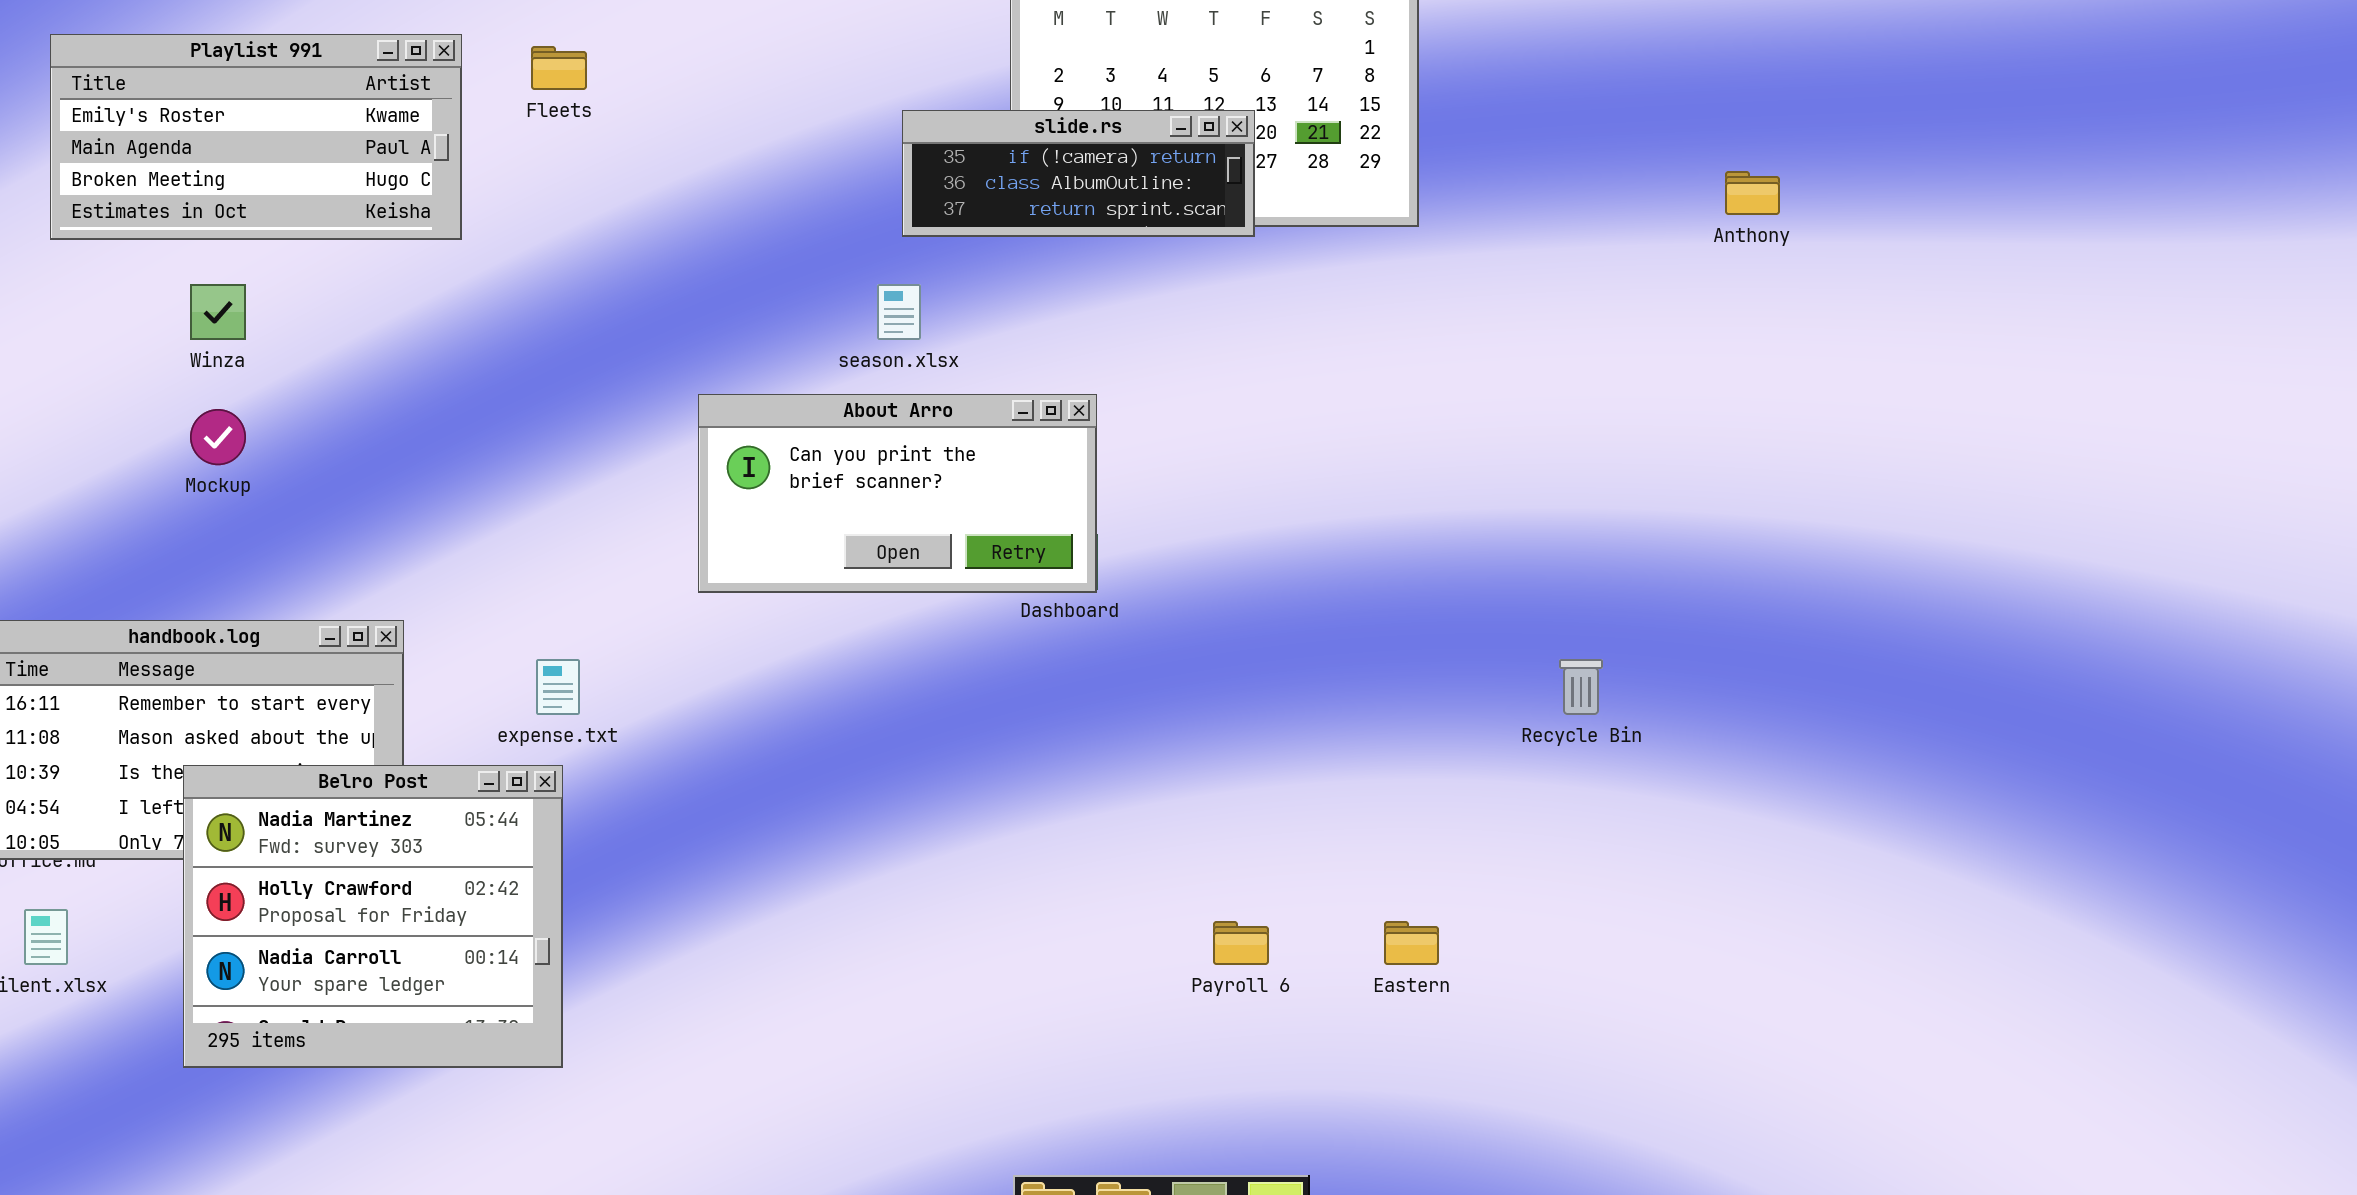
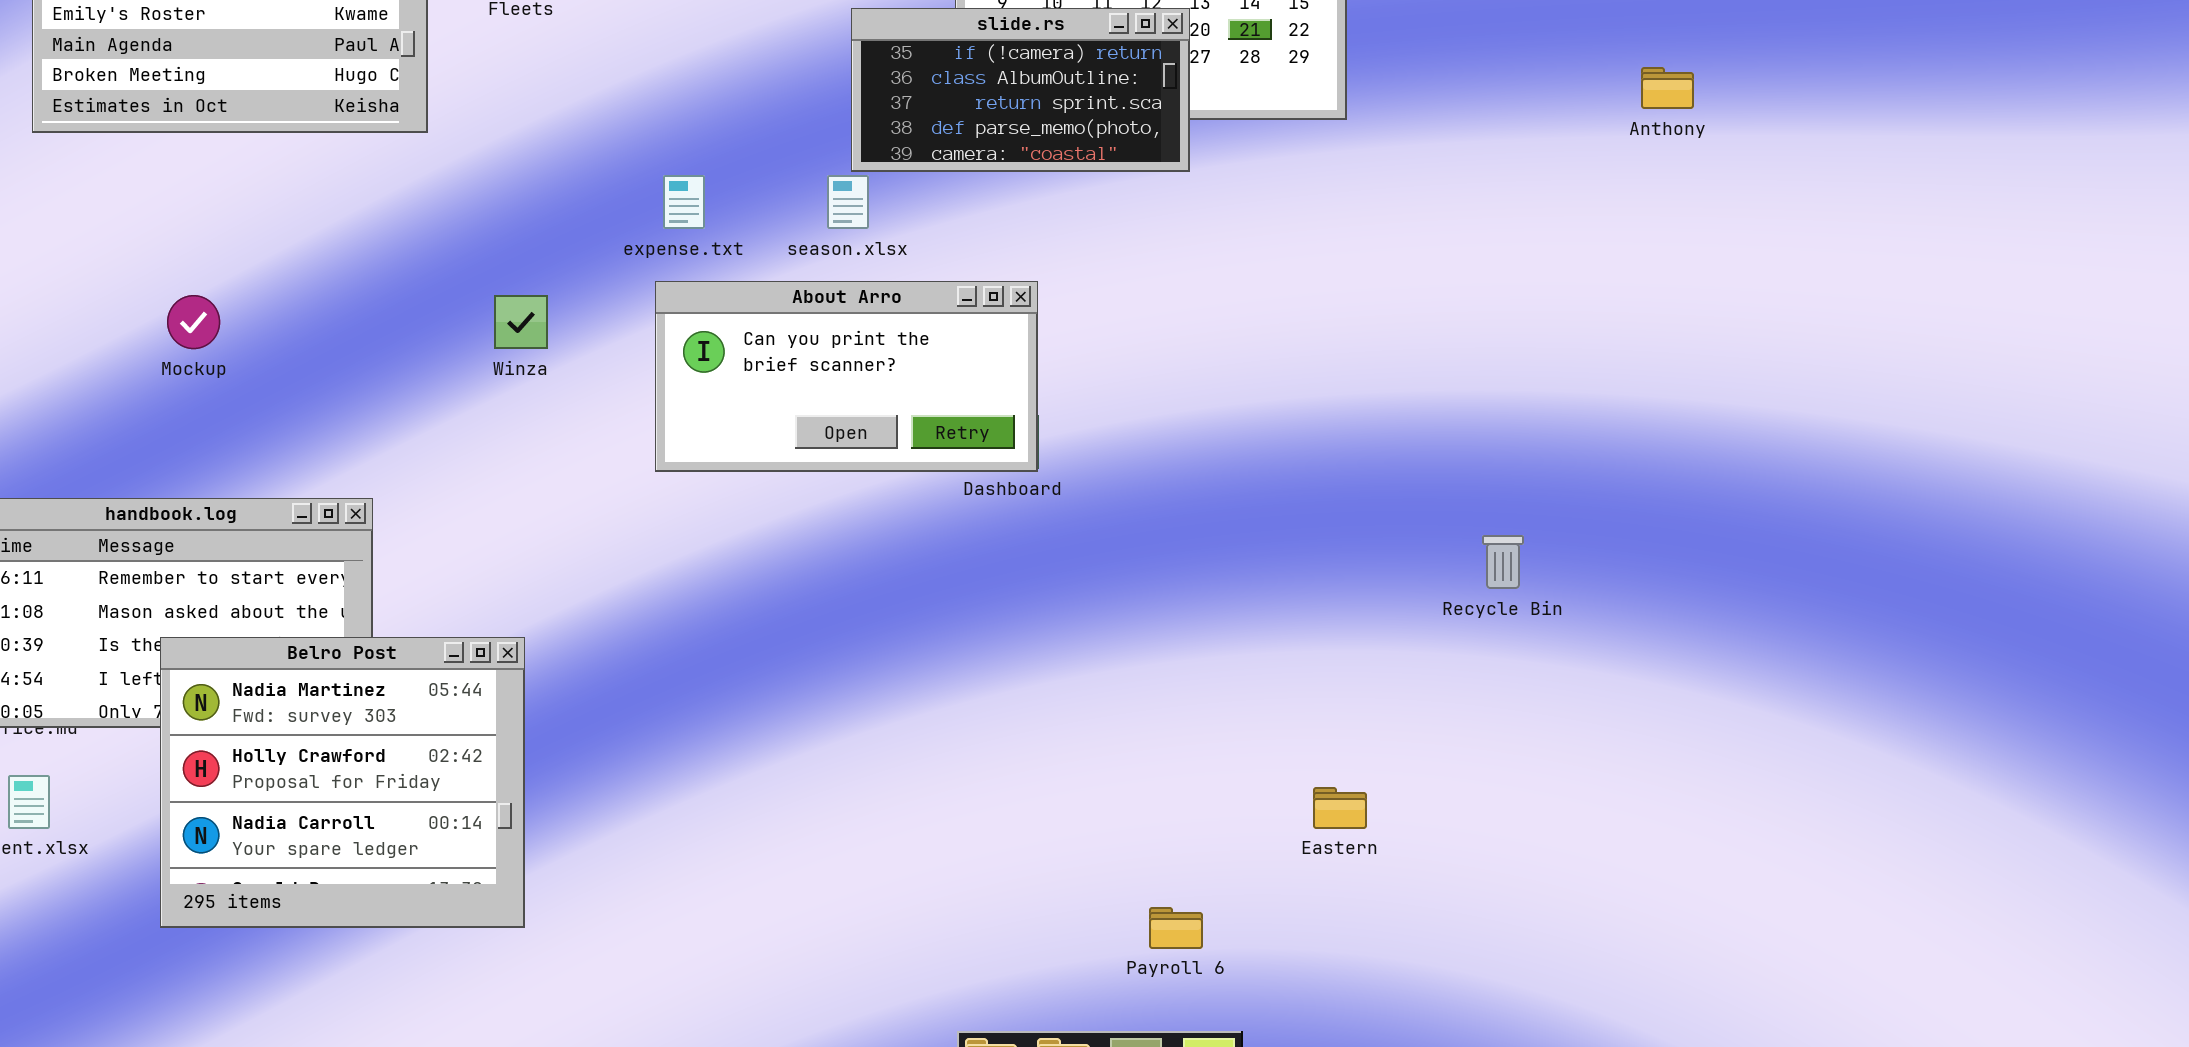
slide.rs: [902,110,1255,237] -> [851,8,1190,172], resized
Winza: [190,284,246,340] -> [494,295,548,349], moved
expense.txt: [536,659,580,715] -> [663,175,705,229], moved
Payroll 6: [1213,921,1269,965] -> [1149,907,1203,949], moved

